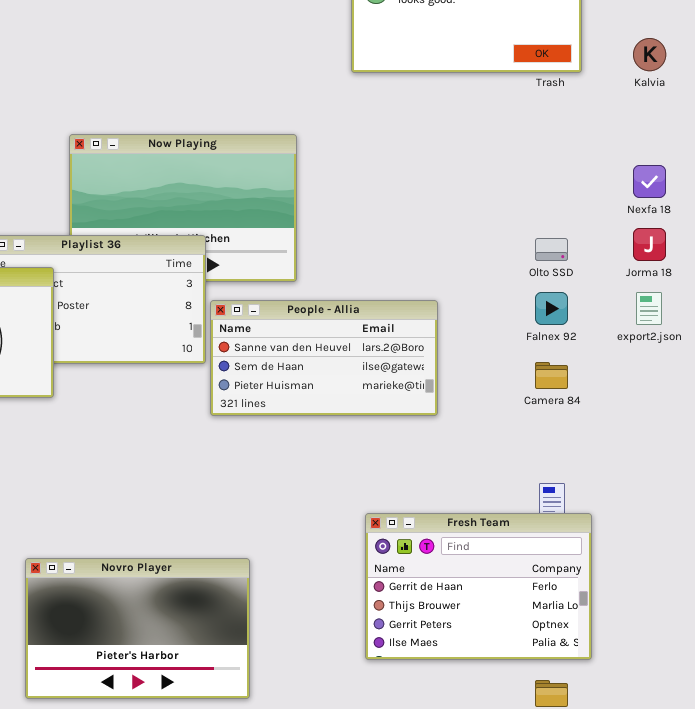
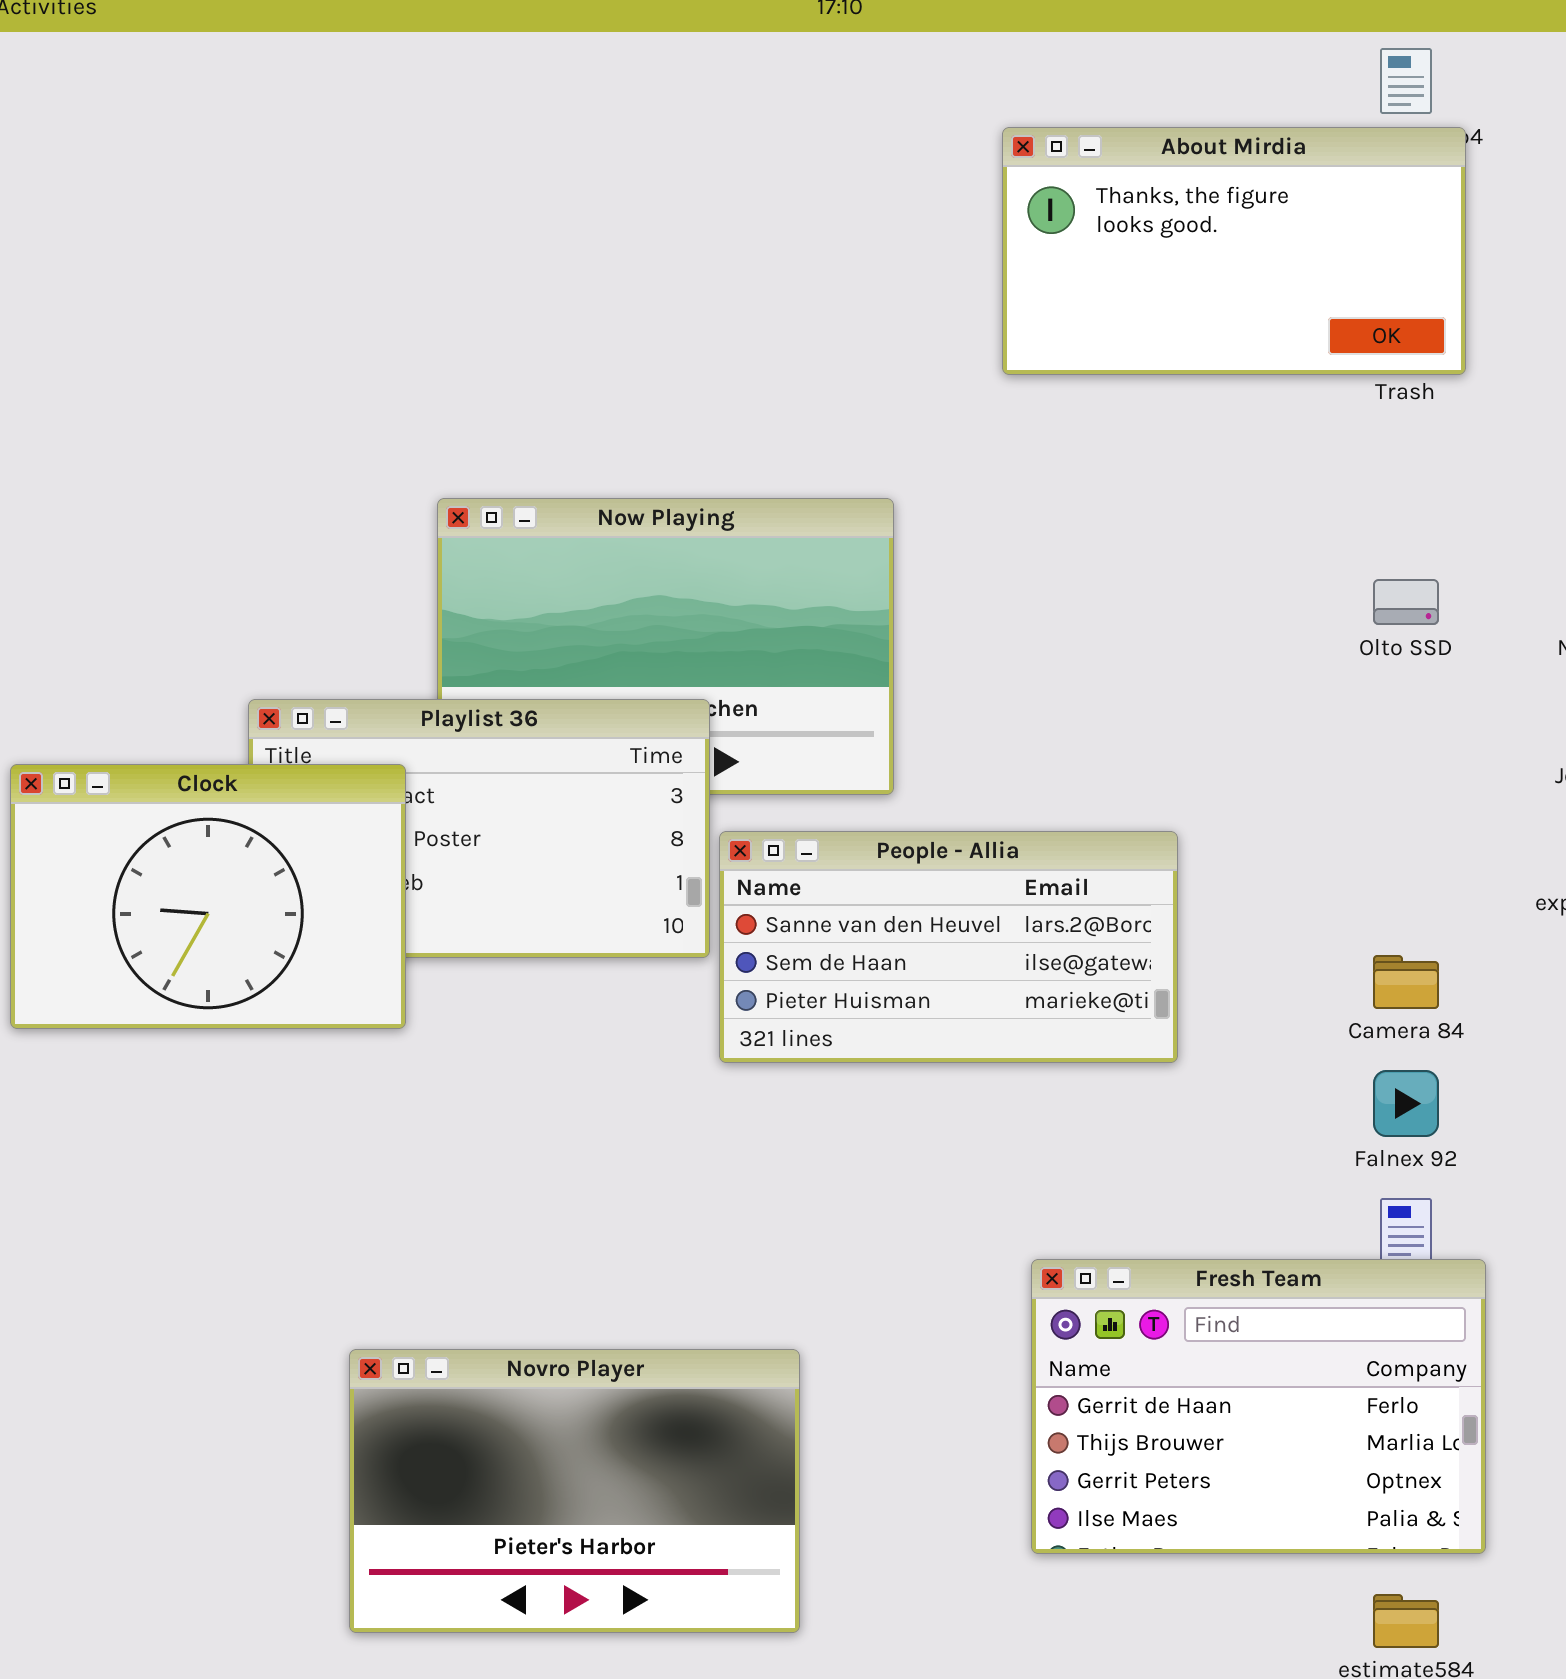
Olto SSD: [535,238,568,261] -> [1373,579,1439,625], moved
Falnex 92: [535,292,568,325] -> [1373,1070,1439,1137], moved

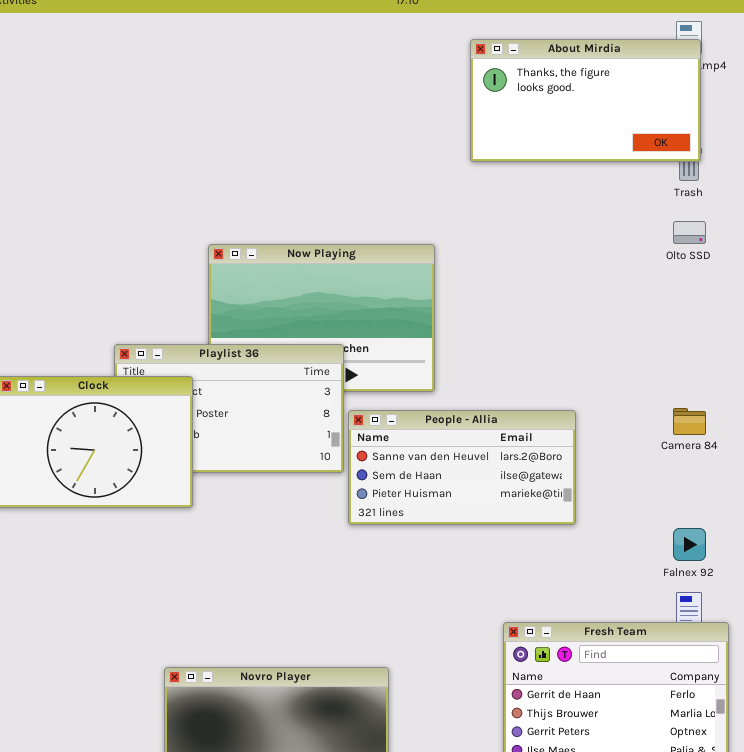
About Mirdia: [1002,127,1466,375] -> [470,39,701,162], moved
Olto SSD: [1373,579,1439,625] -> [673,221,706,244], moved
Camera 84: [1373,955,1439,1009] -> [673,408,706,435], moved

